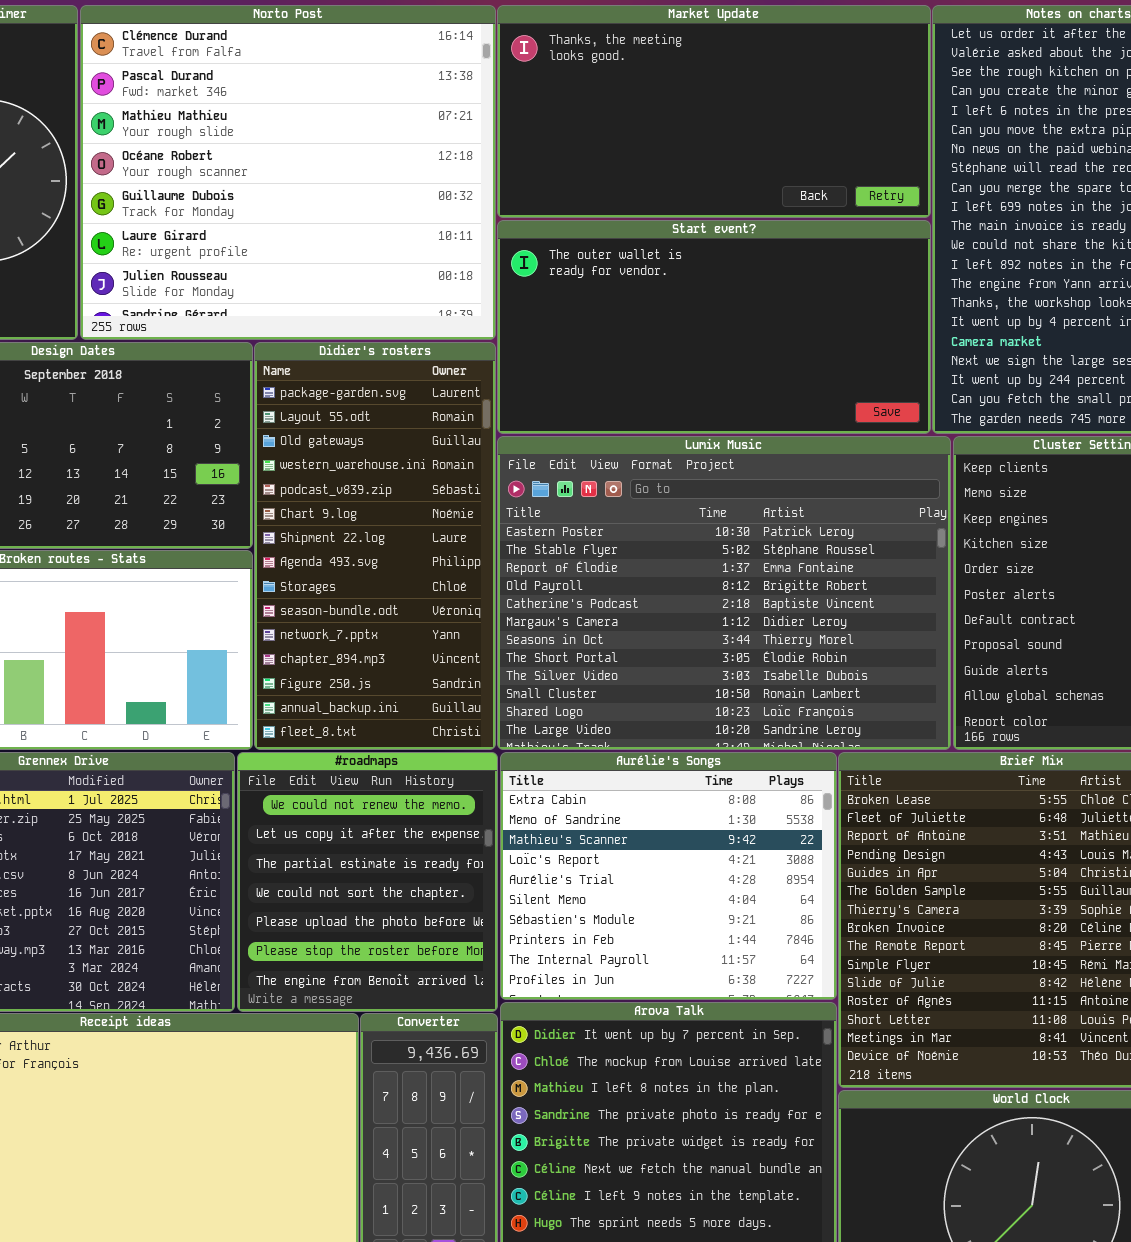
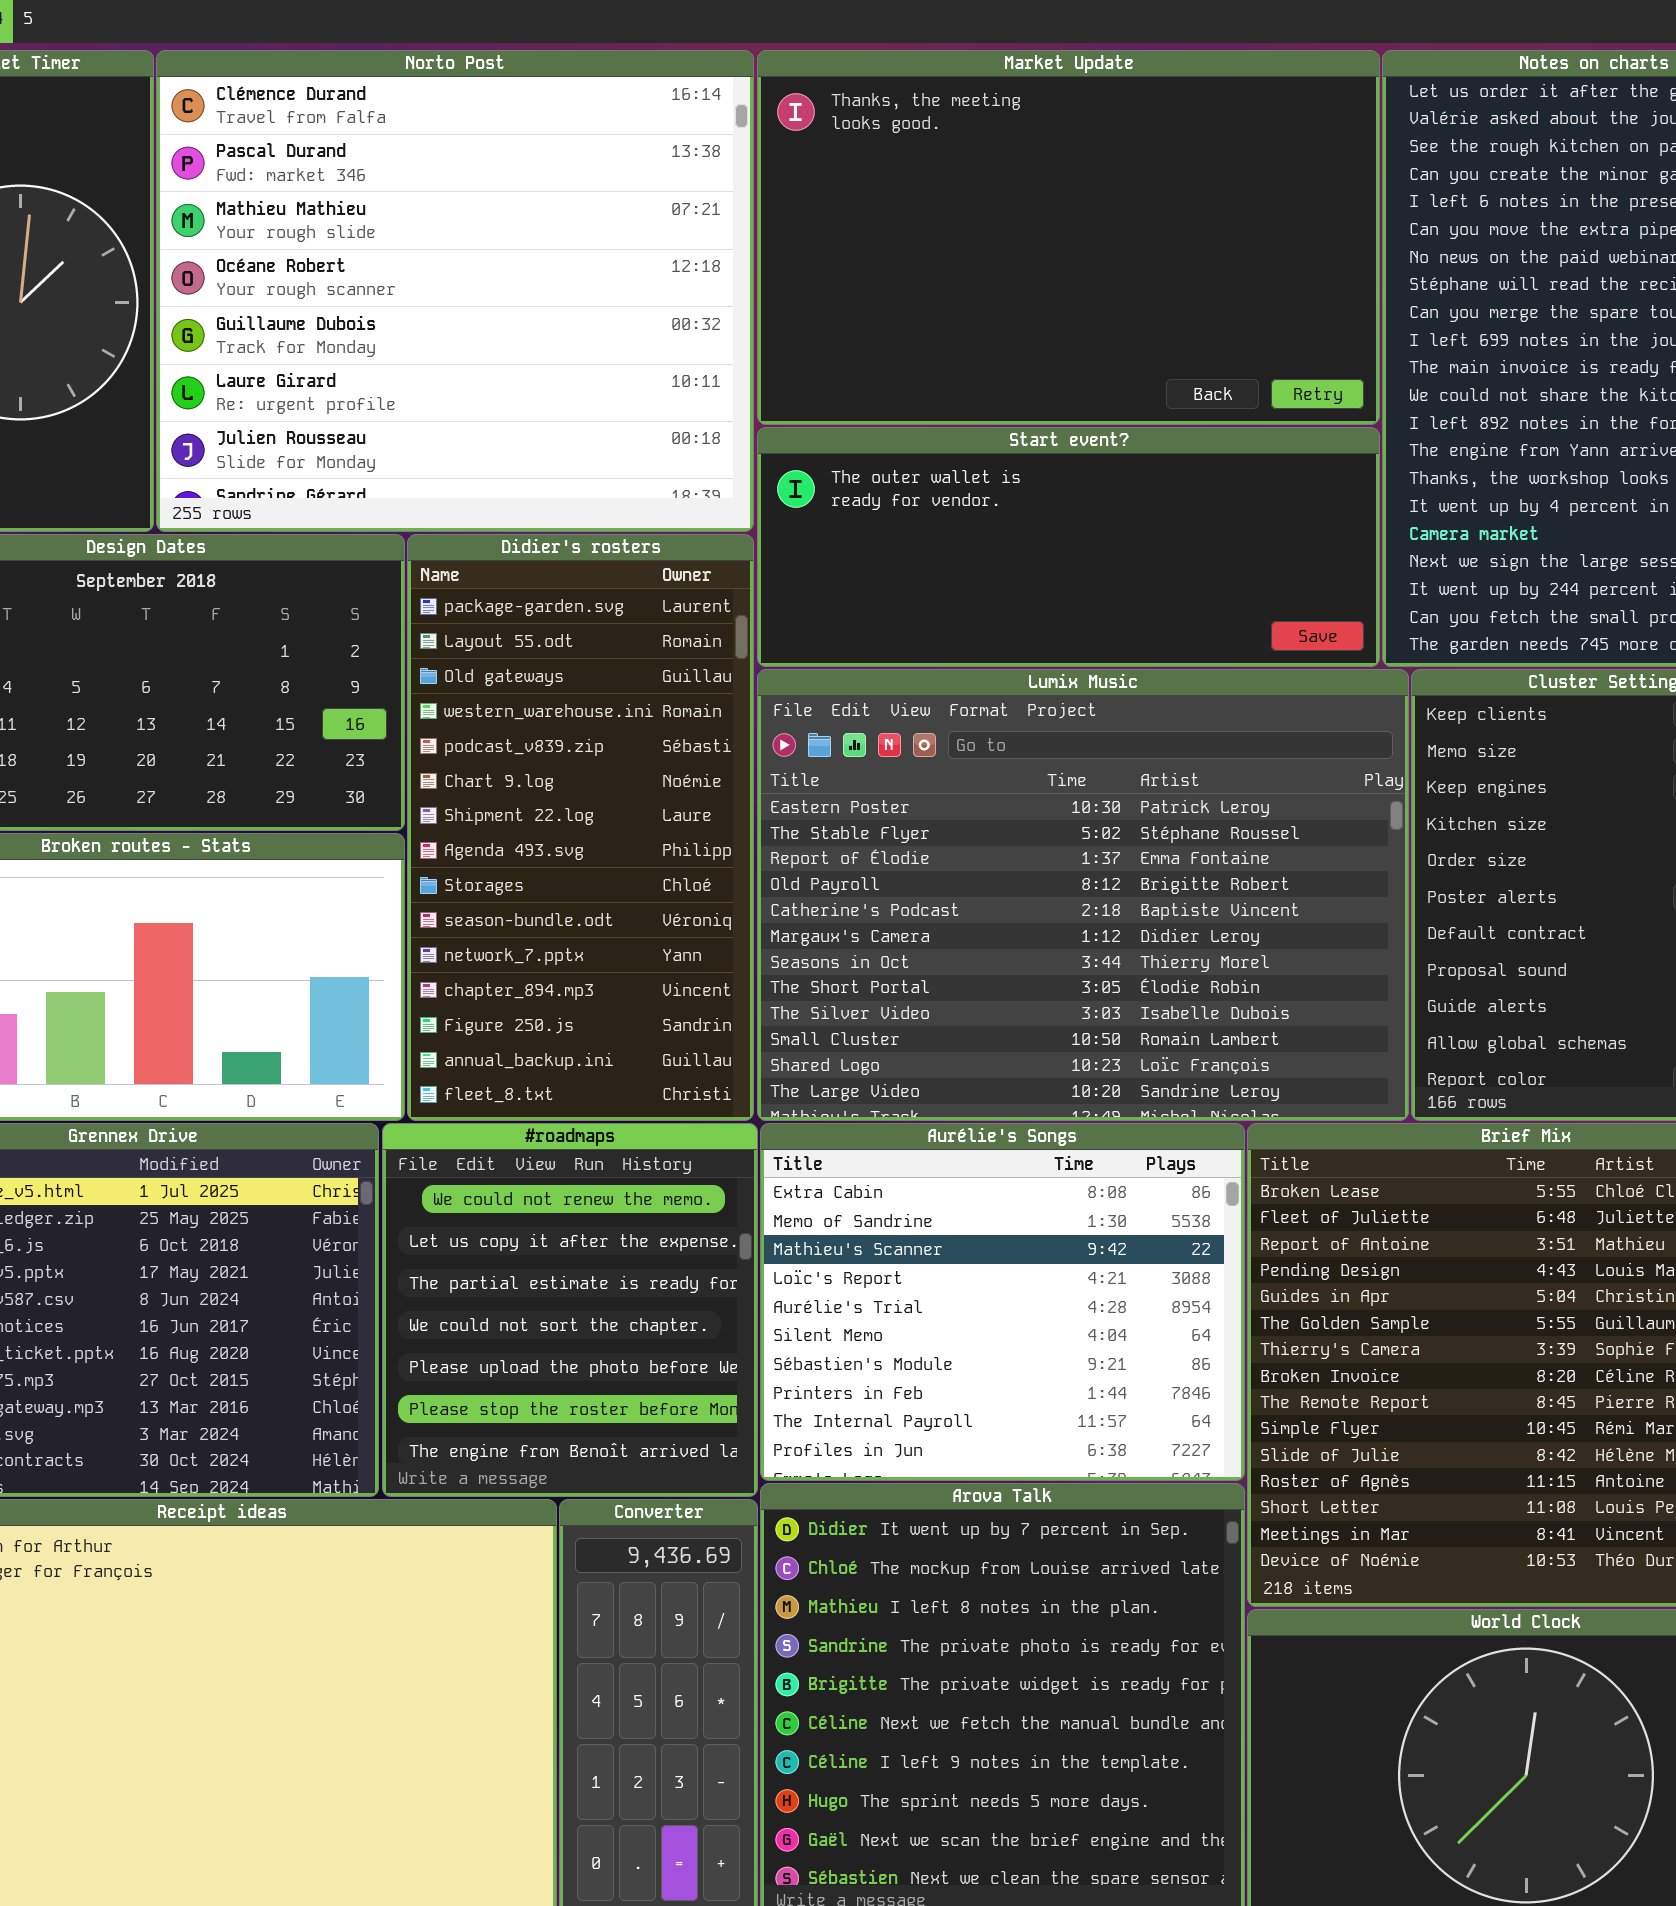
Market Update: [497,5,931,218] -> [757,50,1380,425], resized
Start event?: [497,220,931,434] -> [757,427,1380,667], resized

